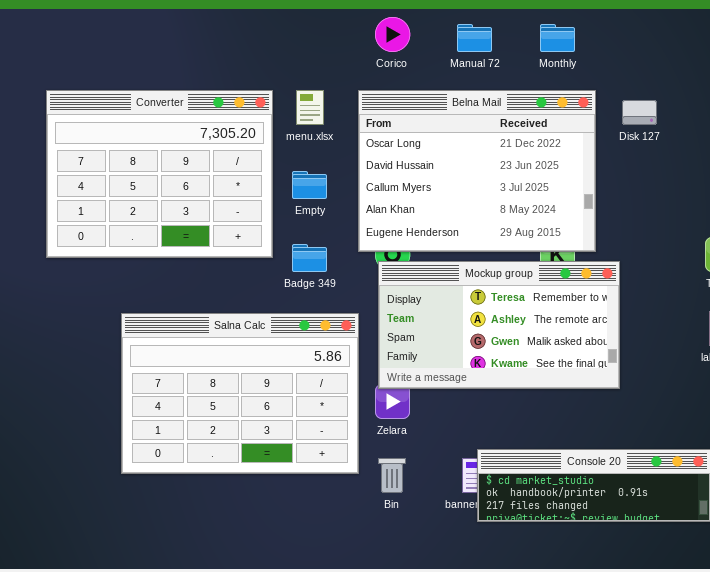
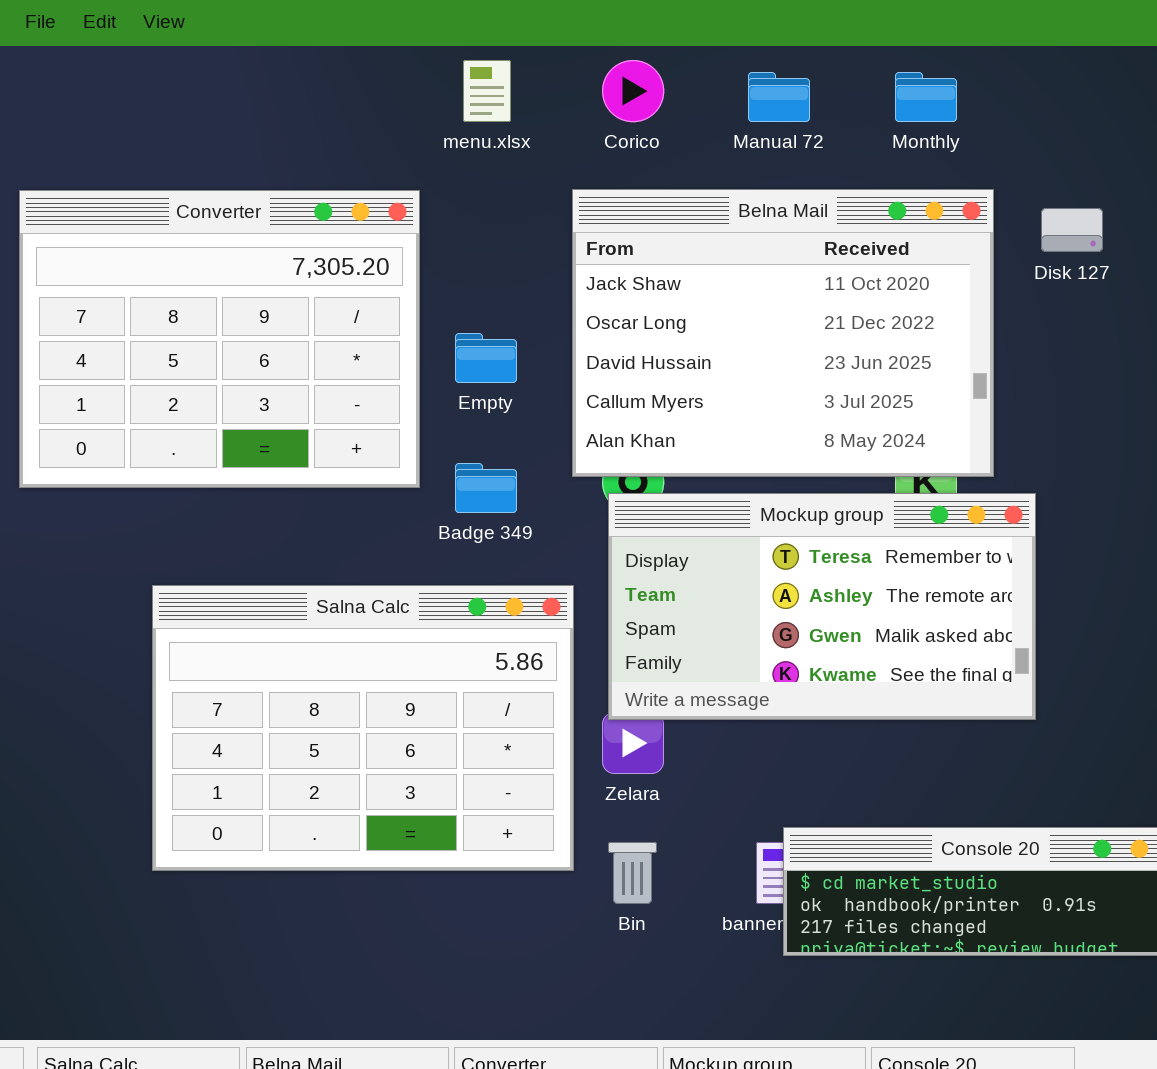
Belna Mail: [358,90,596,252] -> [572,189,994,477], scrolled up 1 row
menu.xlsx: [296,90,324,125] -> [463,60,511,122], moved

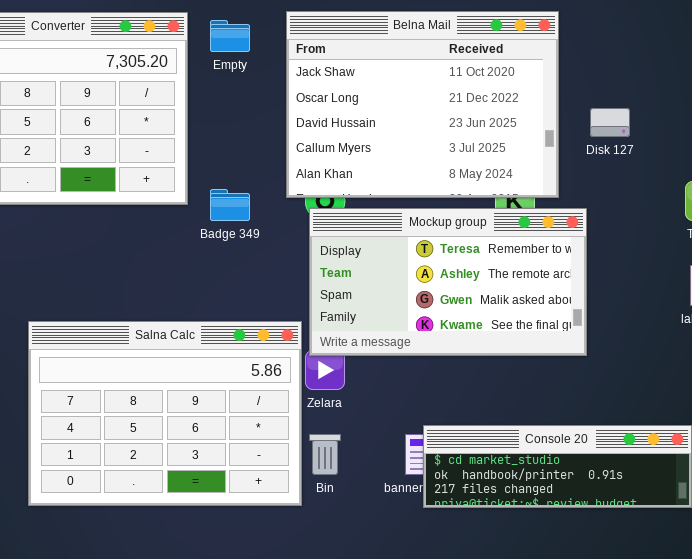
Disk 127: [1041,208,1103,252] -> [590,108,630,137], moved
Empty: [455,333,517,383] -> [210,20,250,52], moved
Salna Calc: [152,585,574,871] -> [28,321,302,506], moved

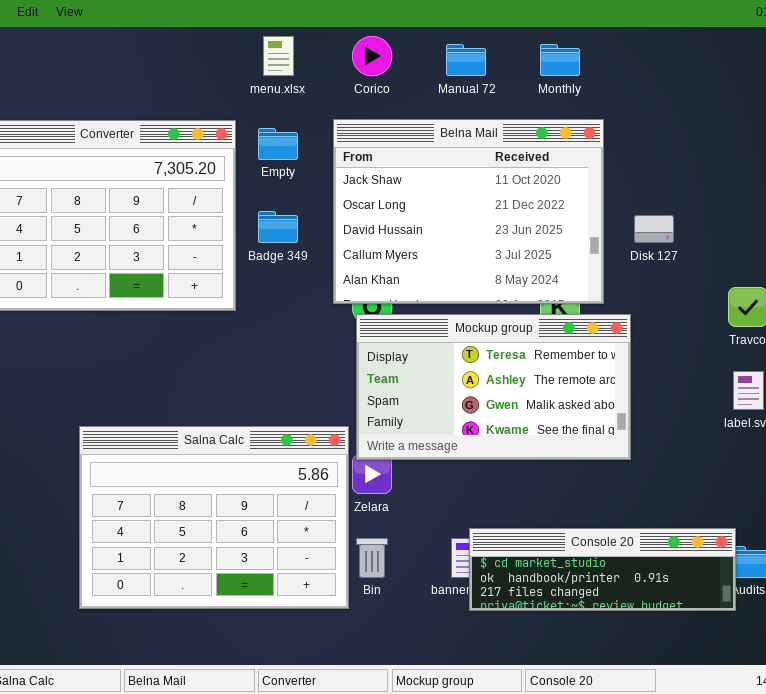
Badge 349: [210,189,250,221] -> [258,211,298,243], moved

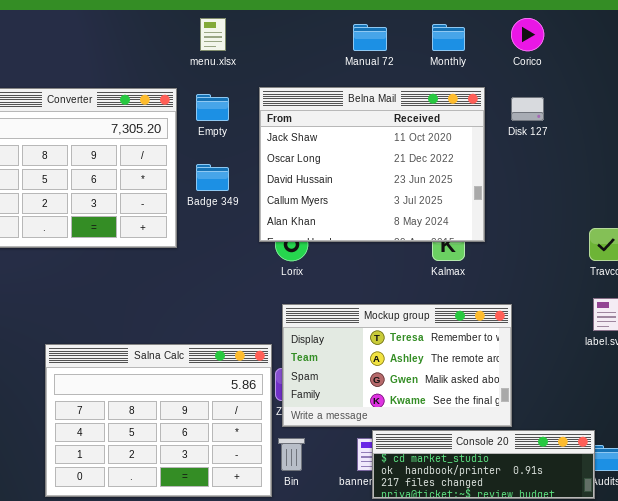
Corico: [352,36,392,76] -> [511,18,544,51], moved
Disk 127: [634,215,674,243] -> [511,97,544,121], moved
Mockup group: [356,314,631,460] -> [282,304,512,427], moved

